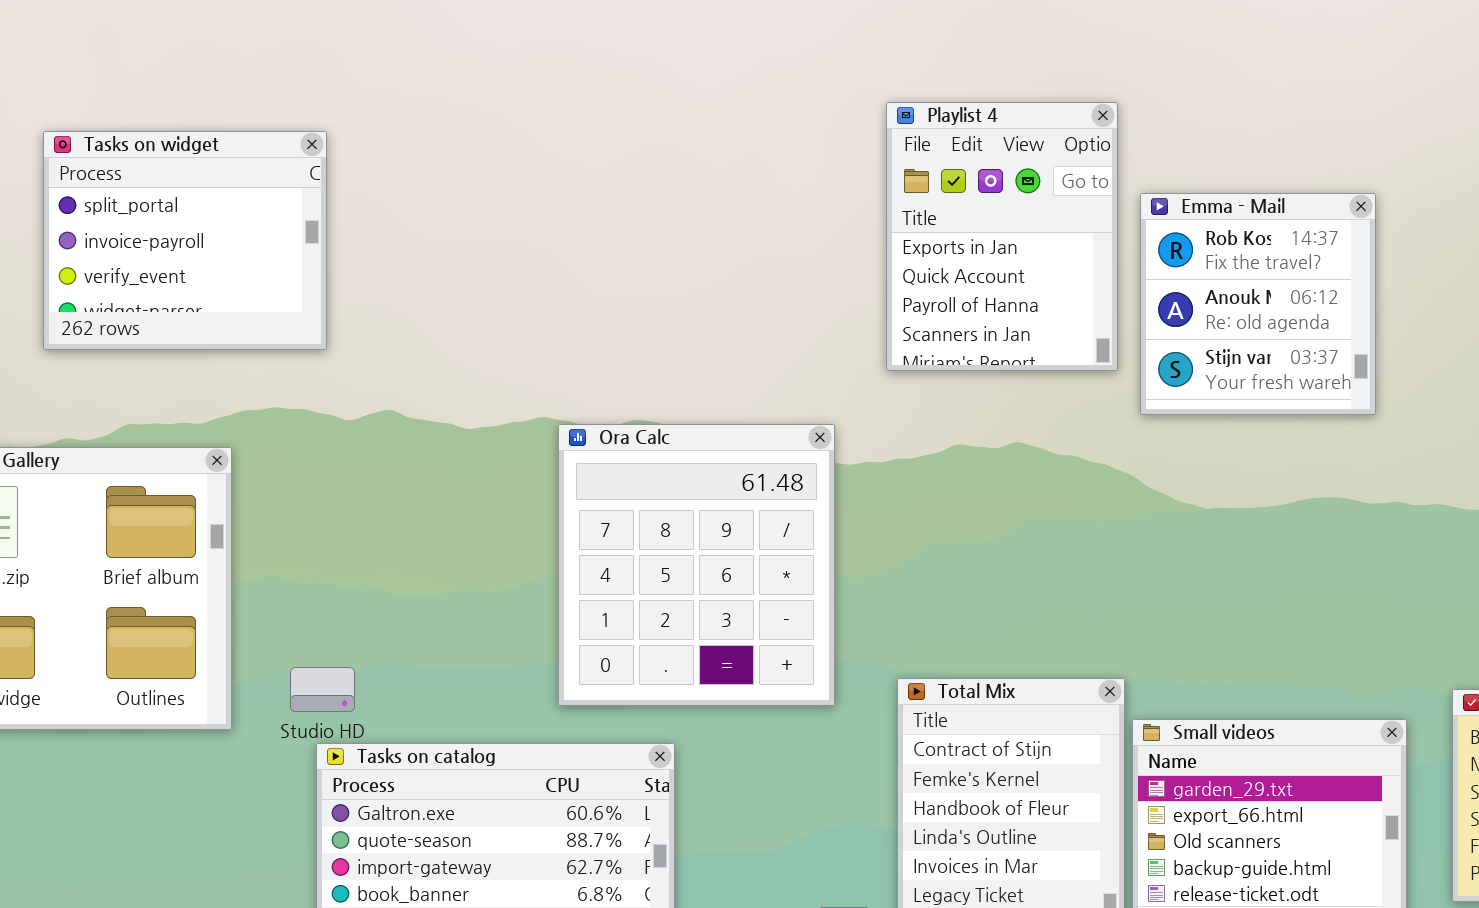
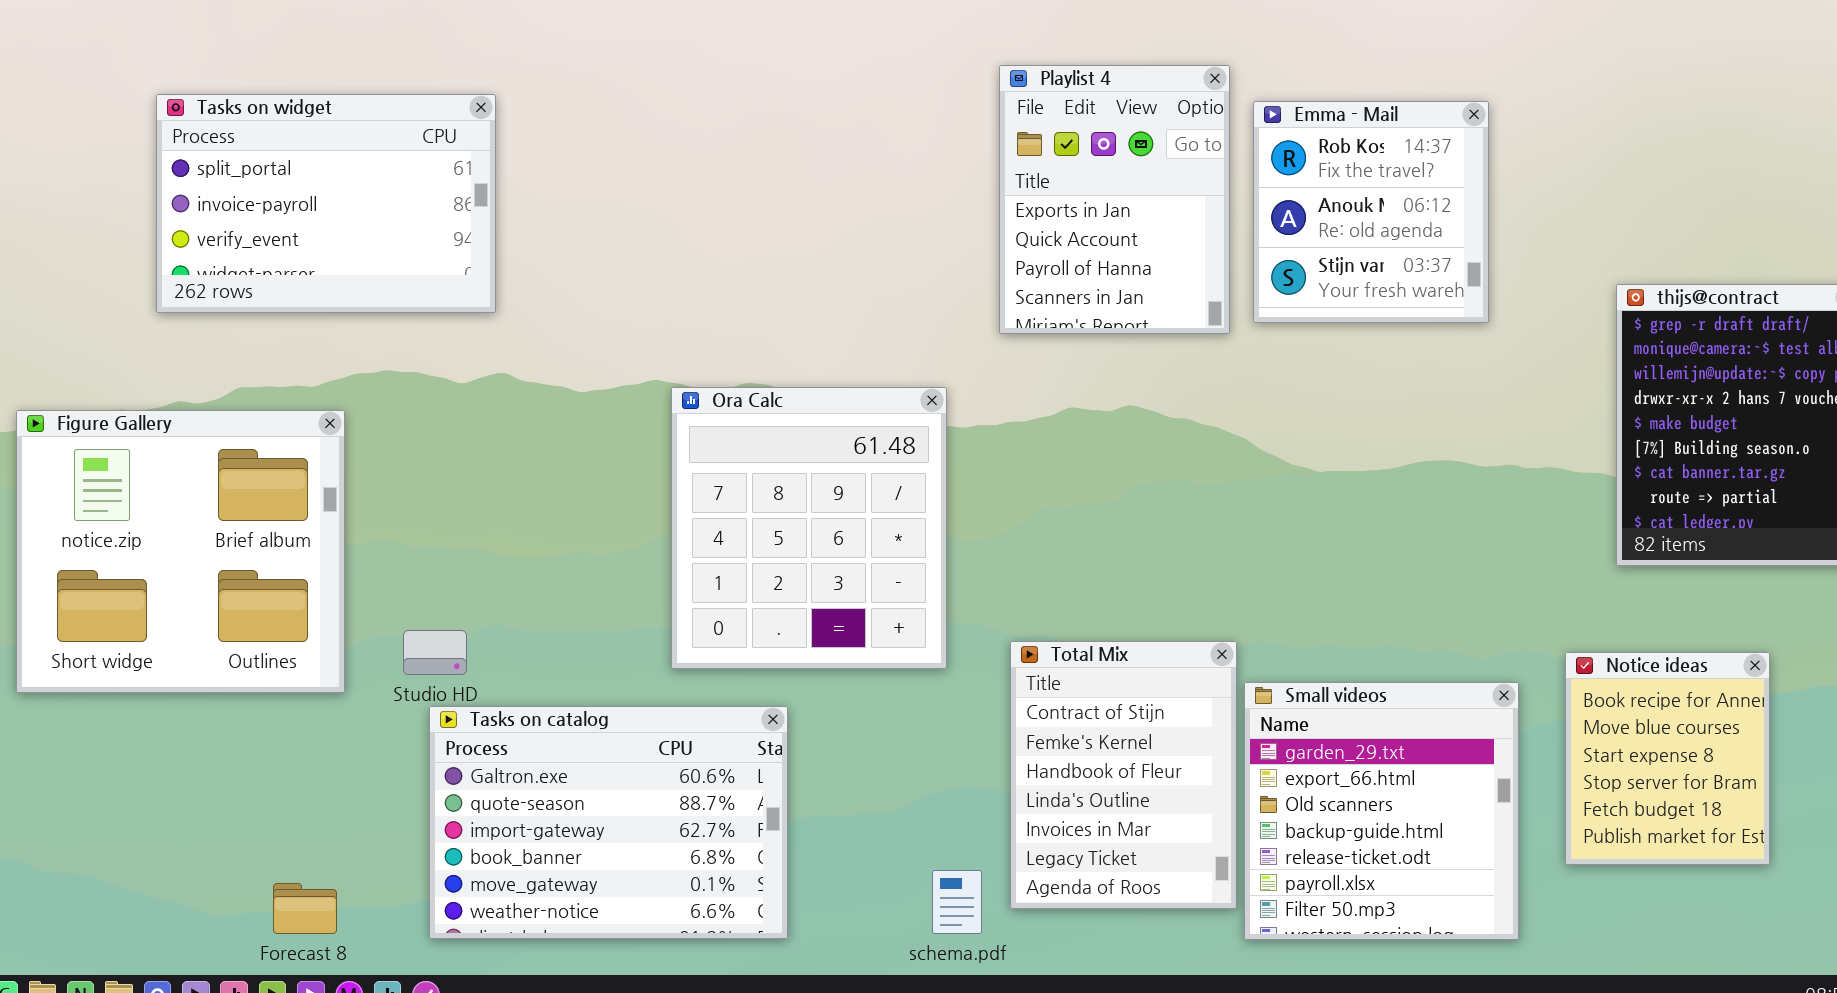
Tasks on widget: [43,131,327,350] -> [156,94,496,313], resized
Emma - Mail: [1140,193,1376,415] -> [1253,101,1489,323], moved

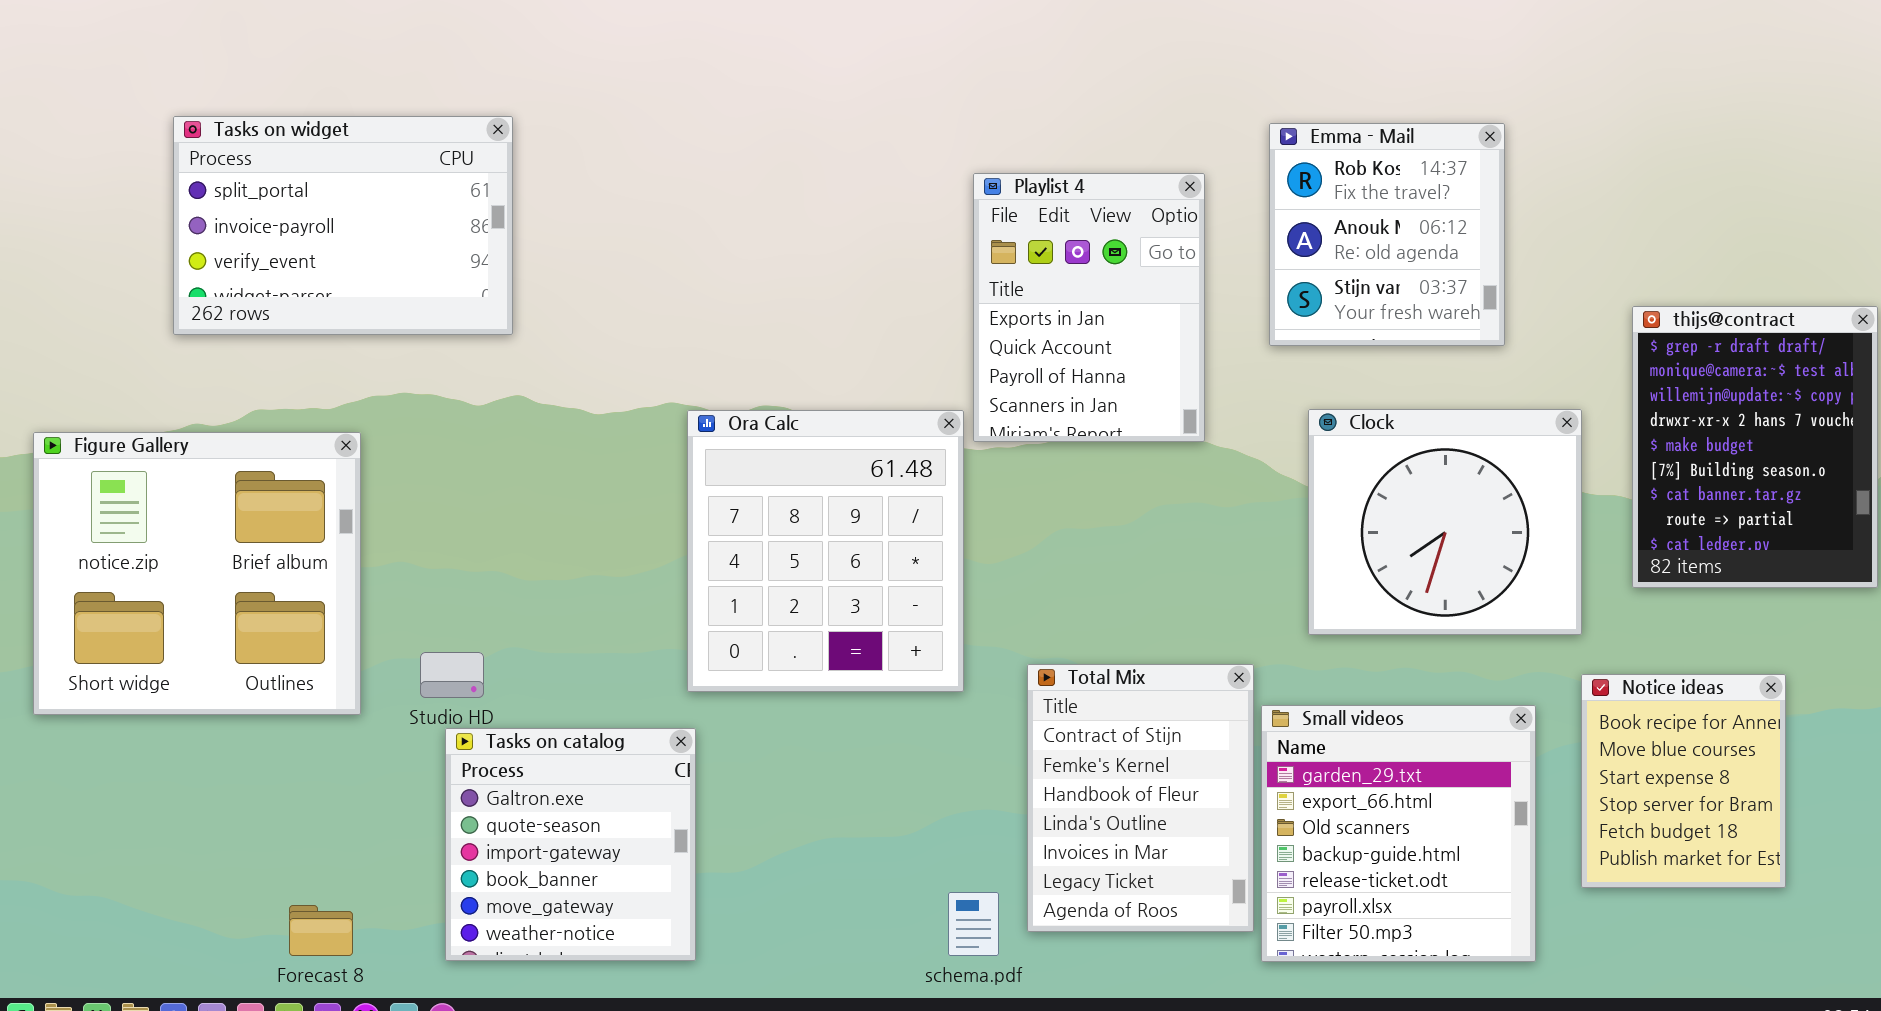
Playlist 4: [999,65,1230,334] -> [973,173,1205,442], moved
Clock: none -> [1308,409,1582,635], opened
Tasks on catalog: [429,706,788,939] -> [445,728,696,961], resized

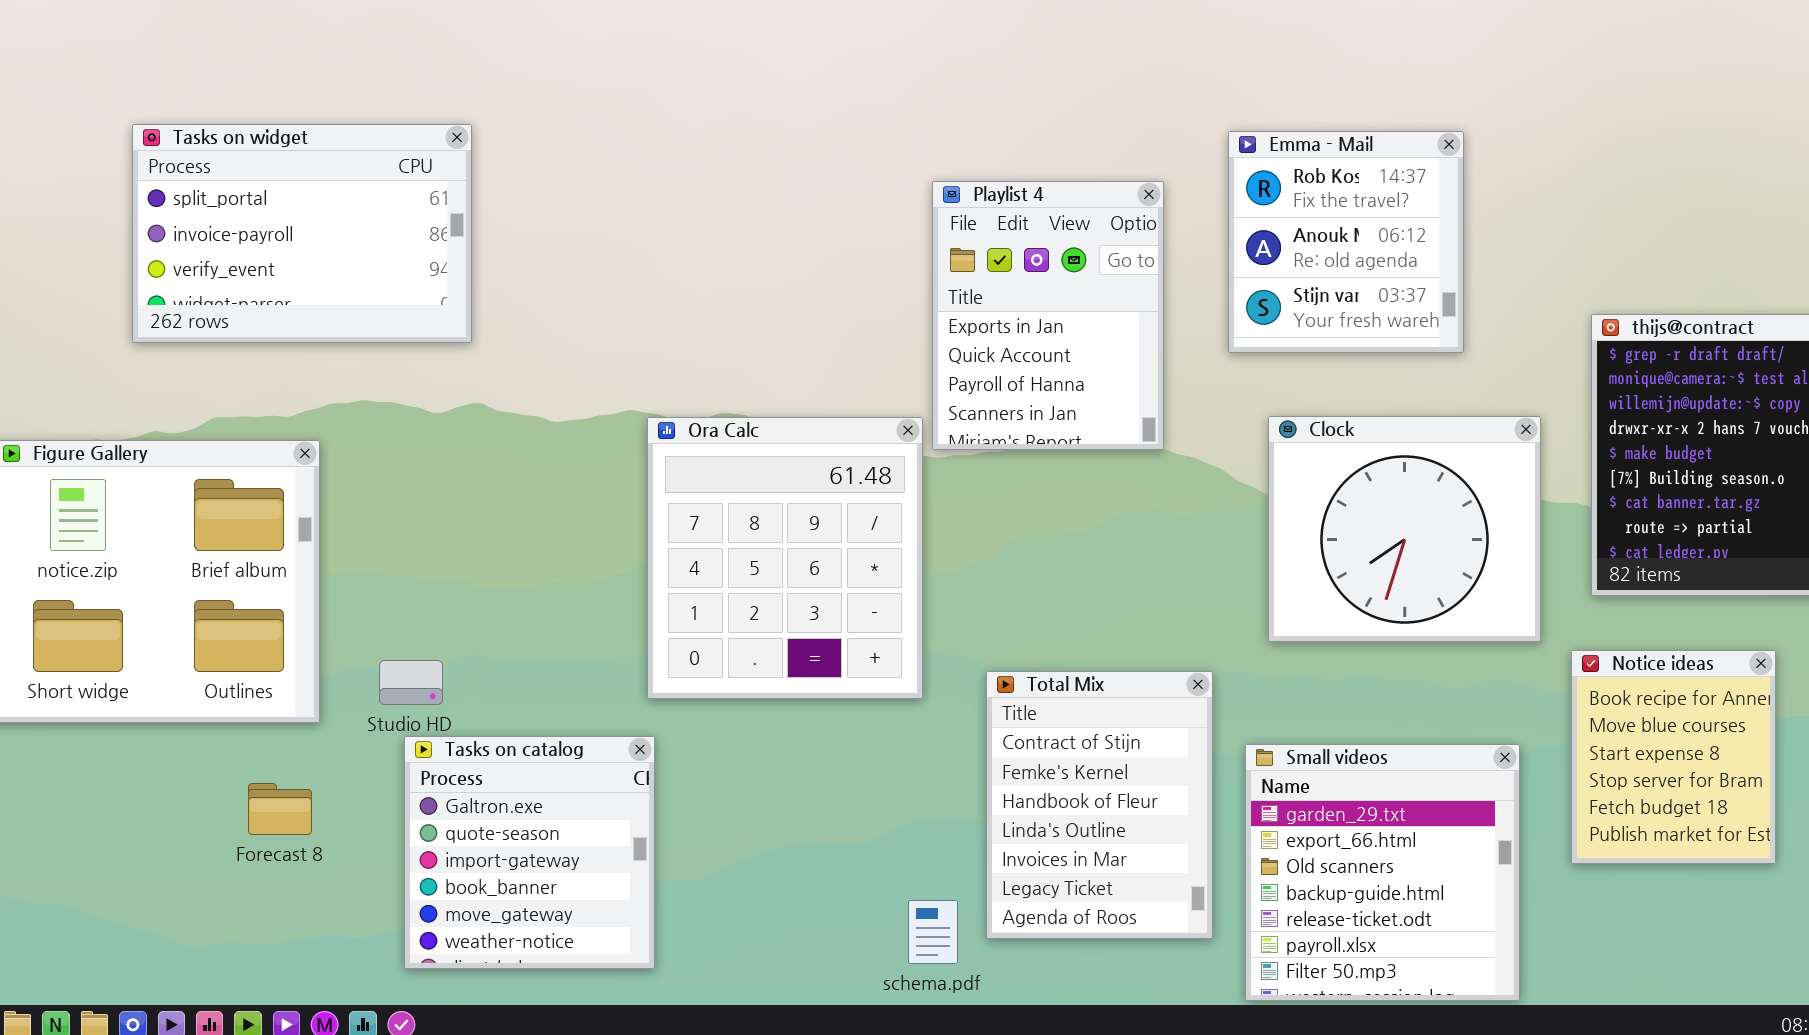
Notice ideas: [1581,674,1786,888] -> [1571,650,1776,864], moved
Small videos: [1261,705,1536,962] -> [1245,744,1520,1001], moved
Forecast 8: [289,905,353,956] -> [248,783,312,835], moved

